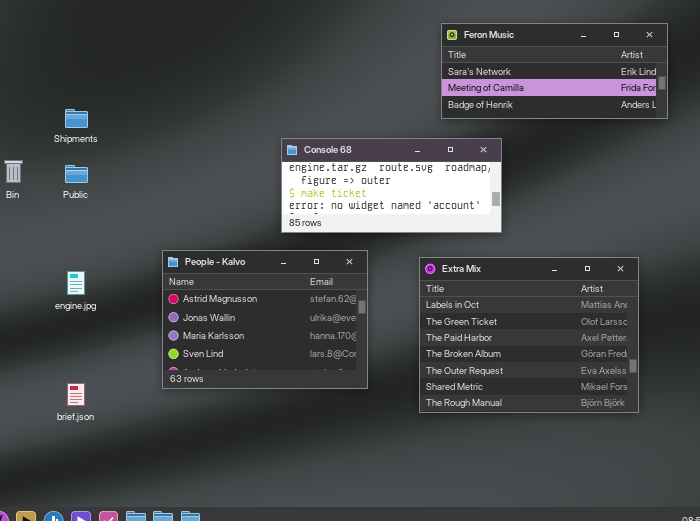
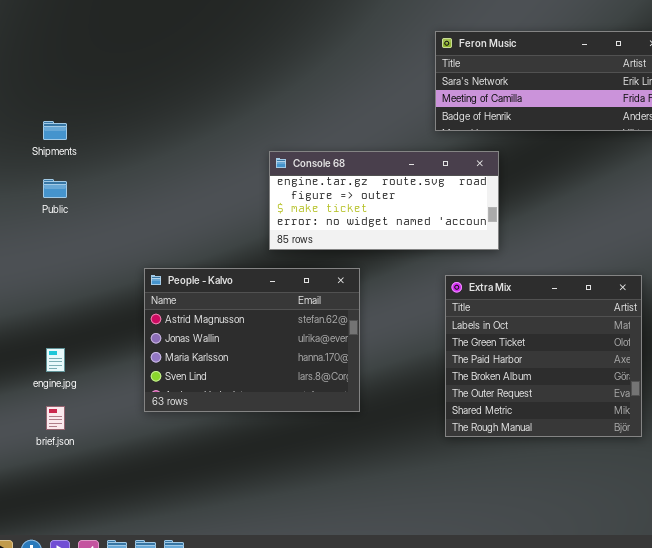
Extra Mix: [419,257,639,413] -> [445,275,642,437], resized
engine.jpg: [67,271,85,295] -> [46,348,65,372], moved

